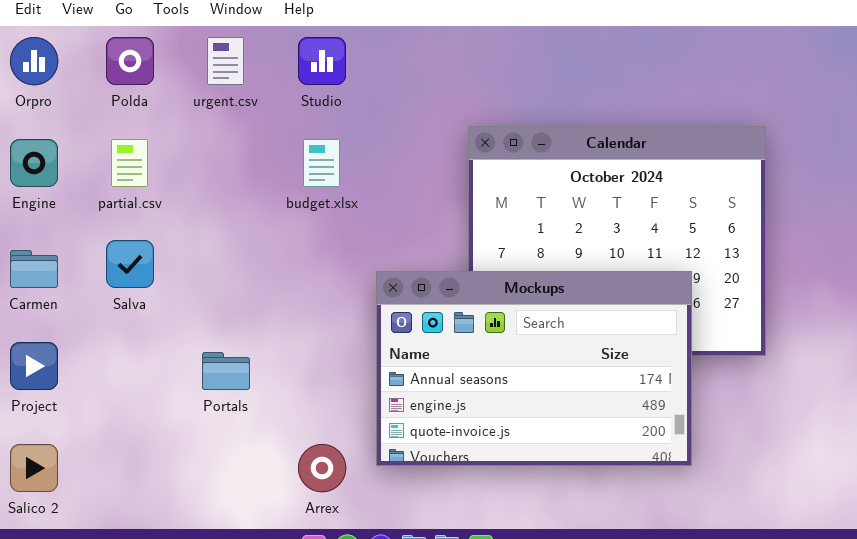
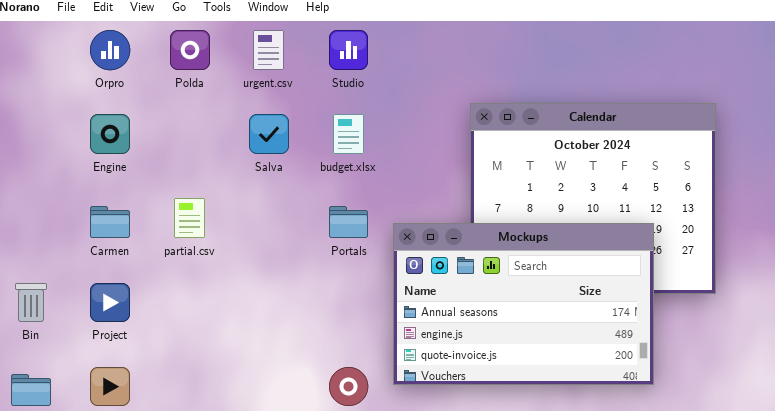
partial.csv: [111,139,148,187] -> [174,198,205,238], moved
Salva: [106,240,154,288] -> [249,114,289,154], moved
Portals: [202,352,250,390] -> [329,206,368,238], moved

